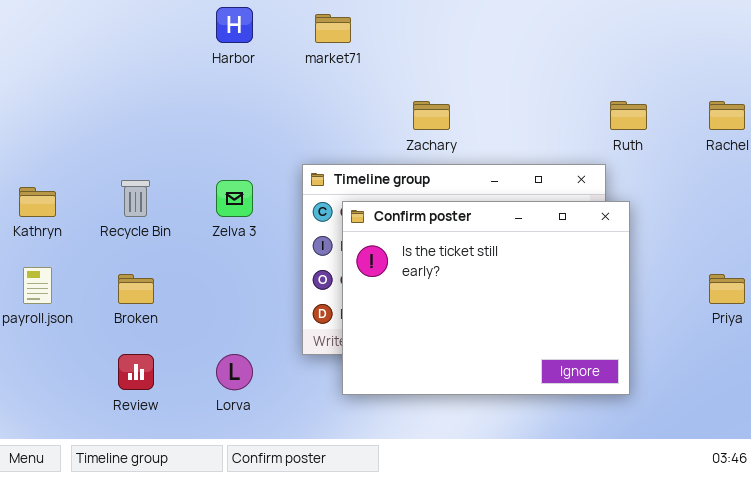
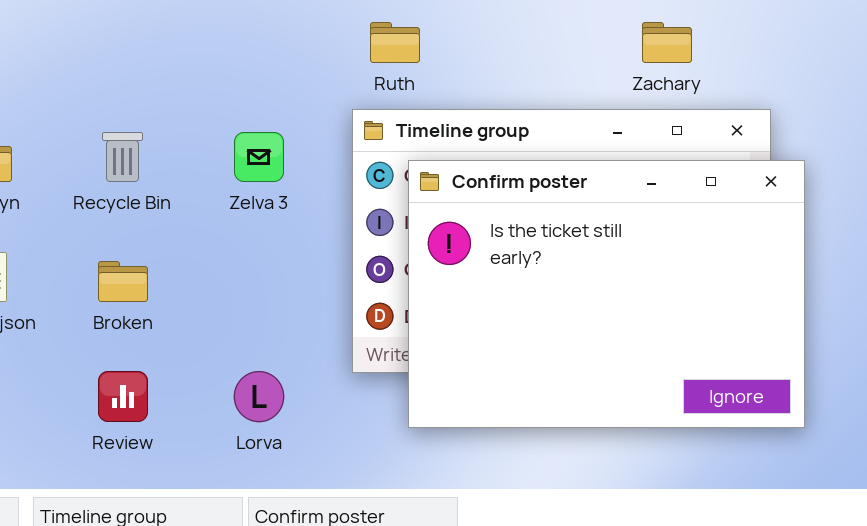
Zachary: [413,101,450,130] -> [642,22,692,63], moved
Ruth: [610,101,647,130] -> [370,22,420,63], moved

